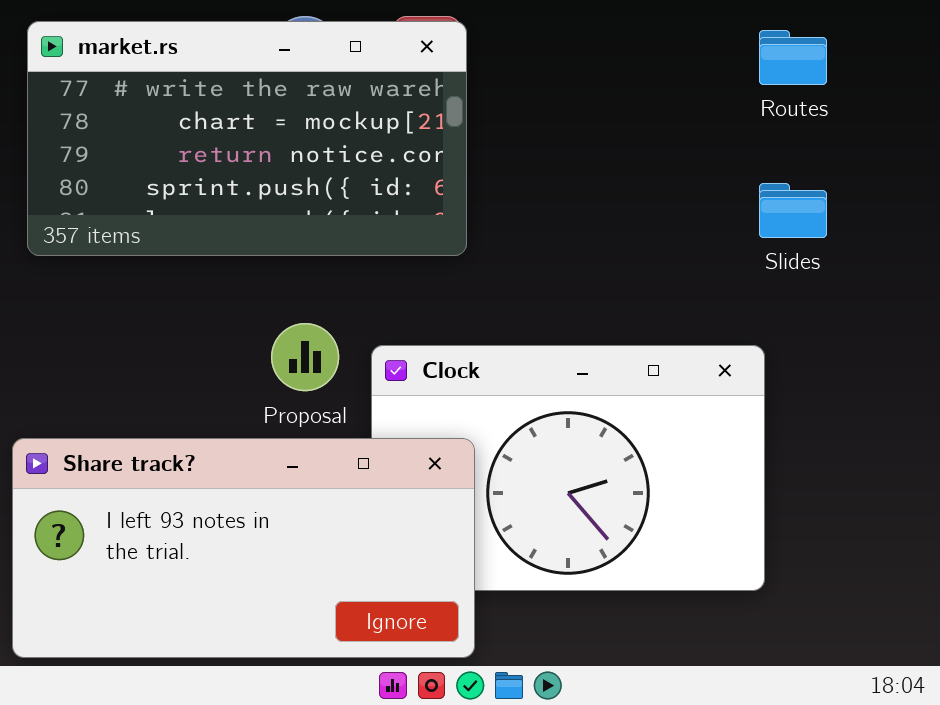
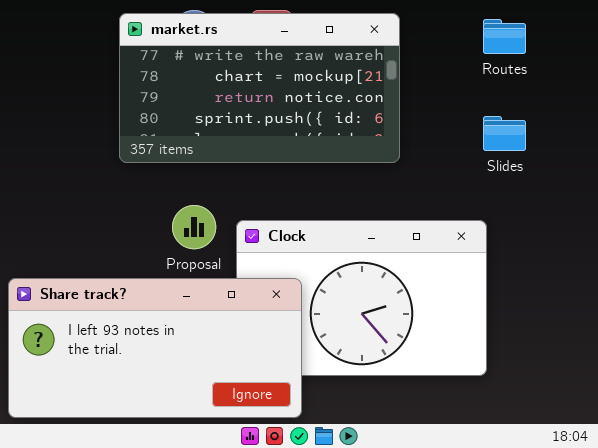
market.rs: [27,21,467,256] -> [119,13,400,163], moved

